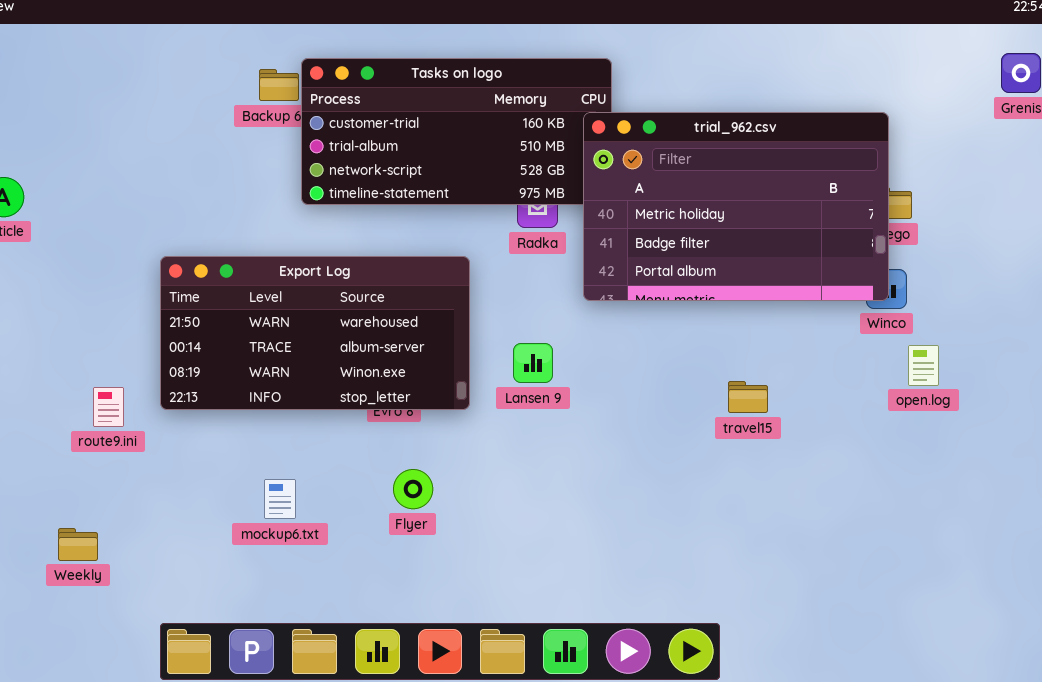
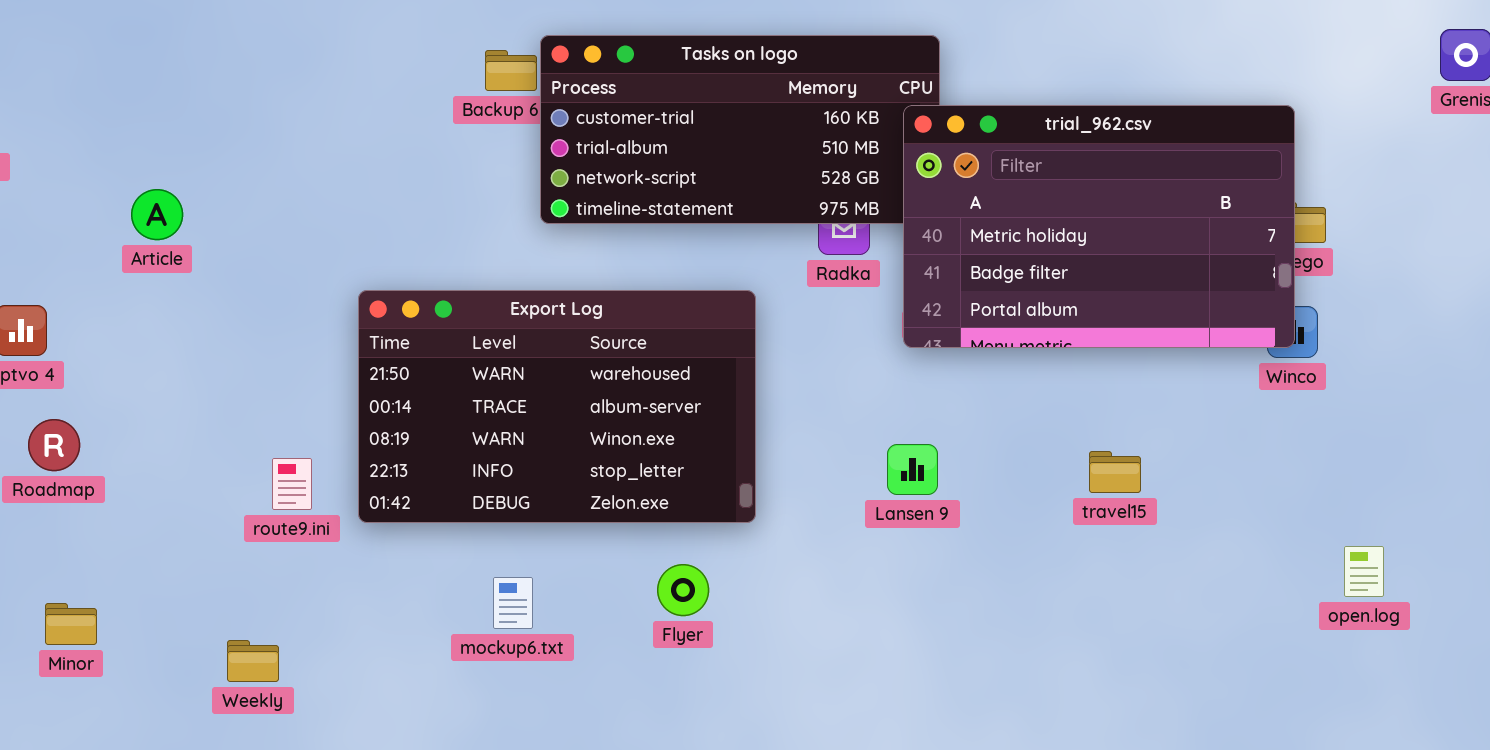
Export Log: [160,256,470,410] -> [358,290,756,523], resized
Lansen 9: [513,343,553,383] -> [887,444,938,495], moved
open.log: [908,345,939,386] -> [1344,546,1384,597], moved

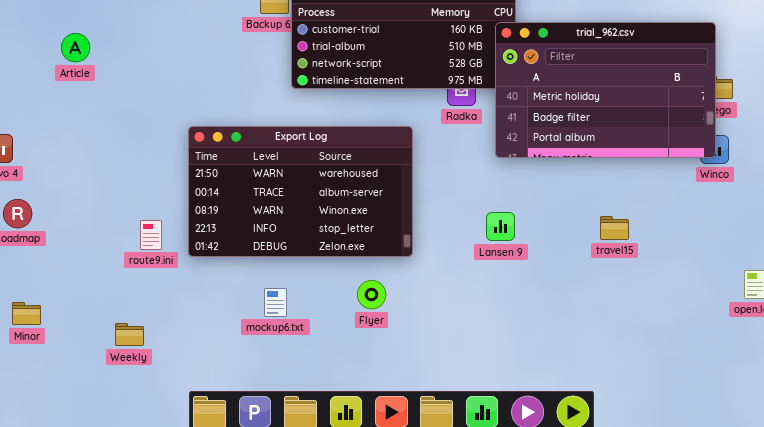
Article: [131,189,183,240] -> [61,33,90,62], moved

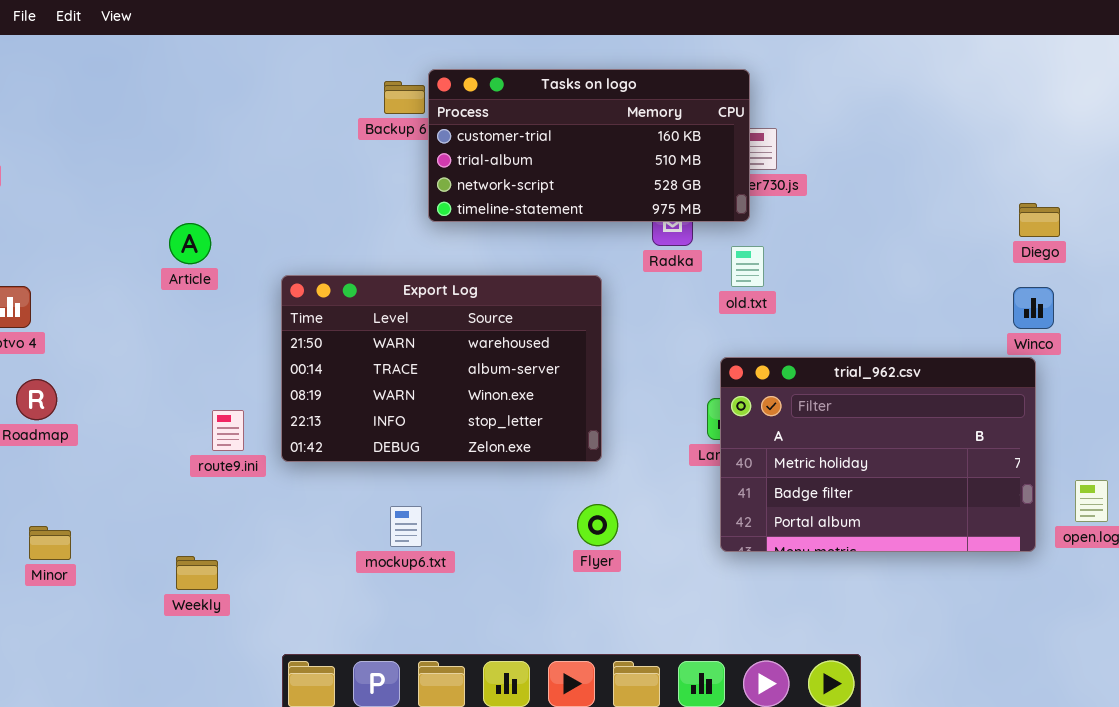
trial_962.csv: [495,22,716,158] -> [720,357,1036,552], moved
Article: [61,33,90,62] -> [169,223,211,264], moved
Flyer: [357,280,386,309] -> [577,504,618,546], moved

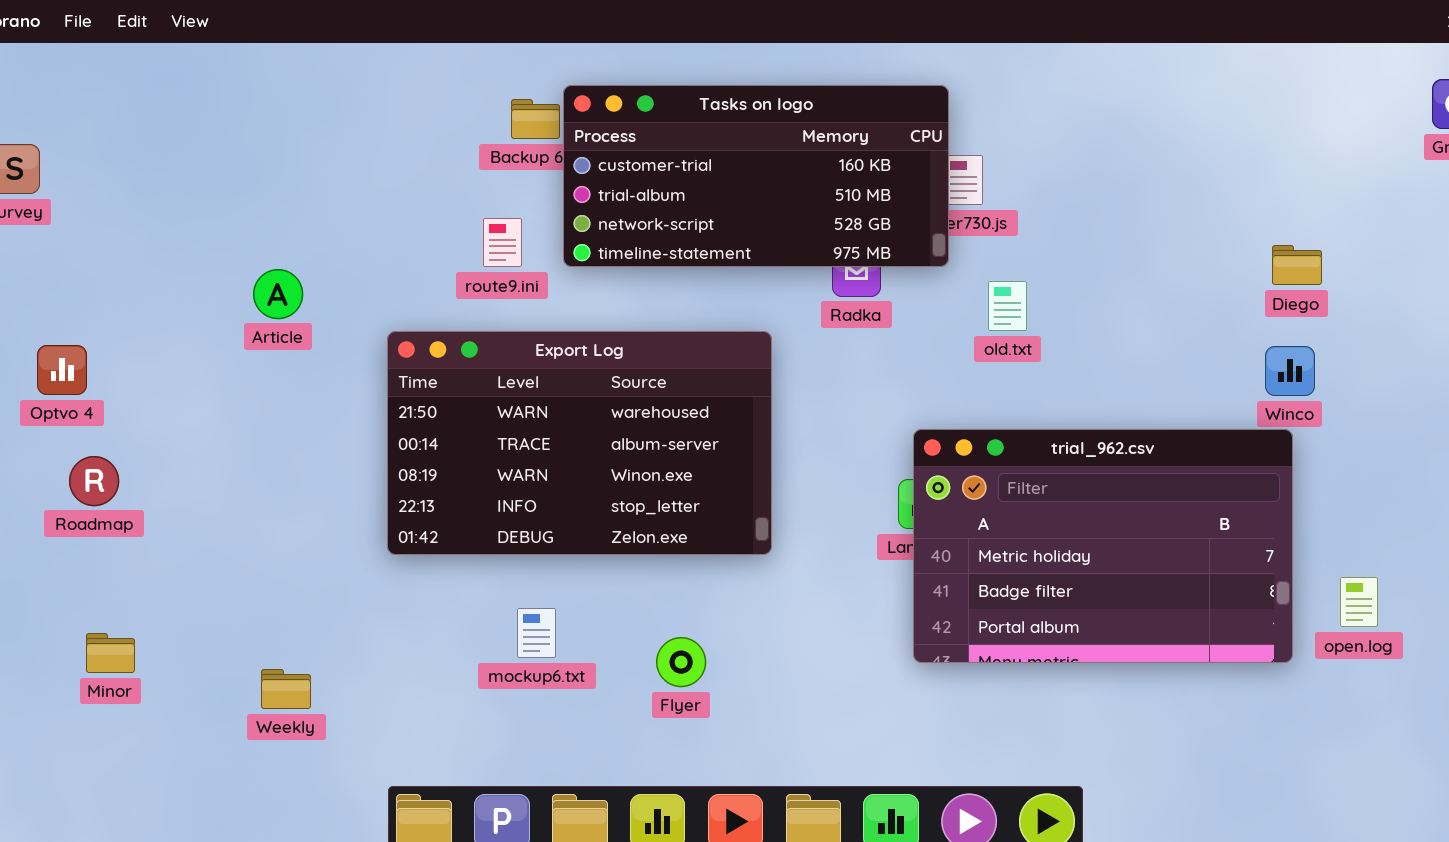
old.txt: [731,246,764,287] -> [988,281,1027,331], moved
route9.ini: [212,410,244,451] -> [483,218,522,267], moved
Flyer: [577,504,618,546] -> [656,637,706,687], moved

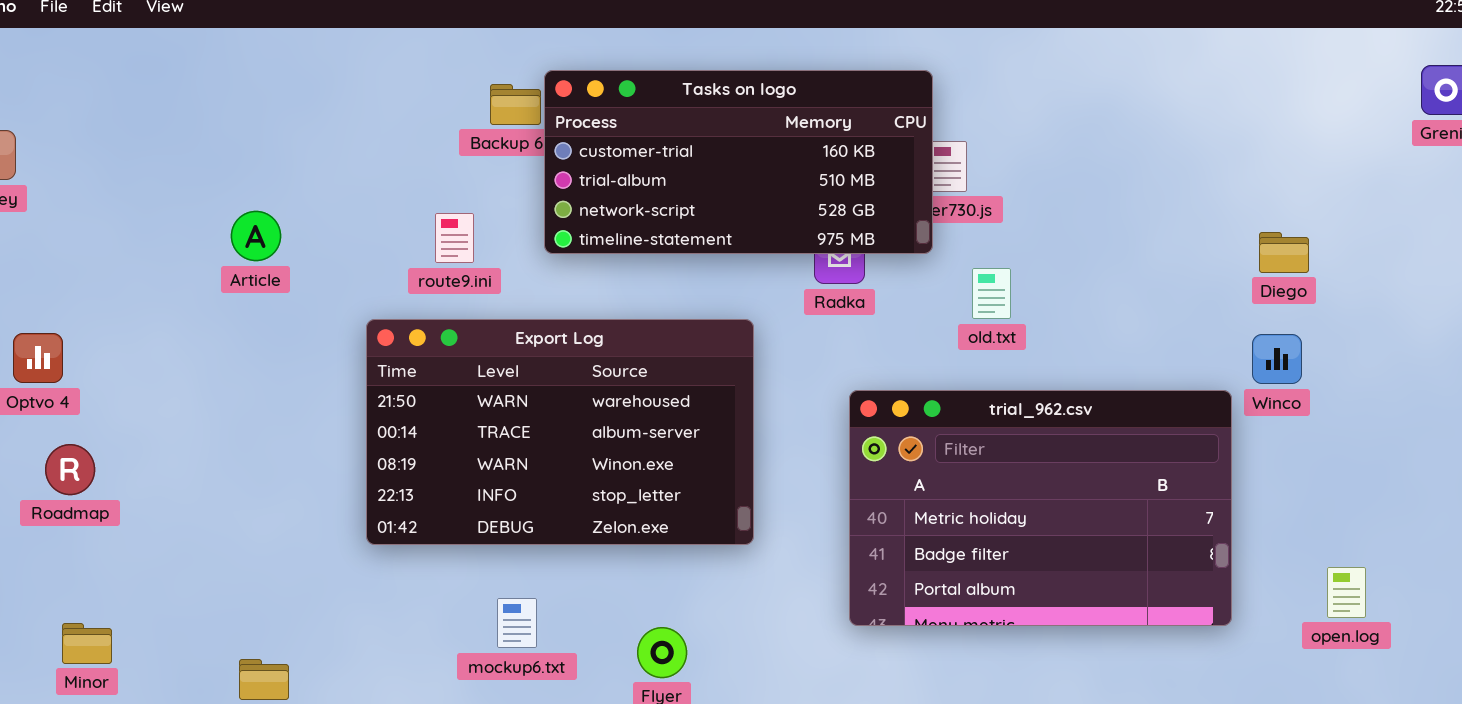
route9.ini: [483,218,522,267] -> [435,213,474,263], moved
Article: [253,269,303,319] -> [231,211,281,261], moved
trial_962.csv: [913,429,1293,663] -> [849,390,1232,626], moved

